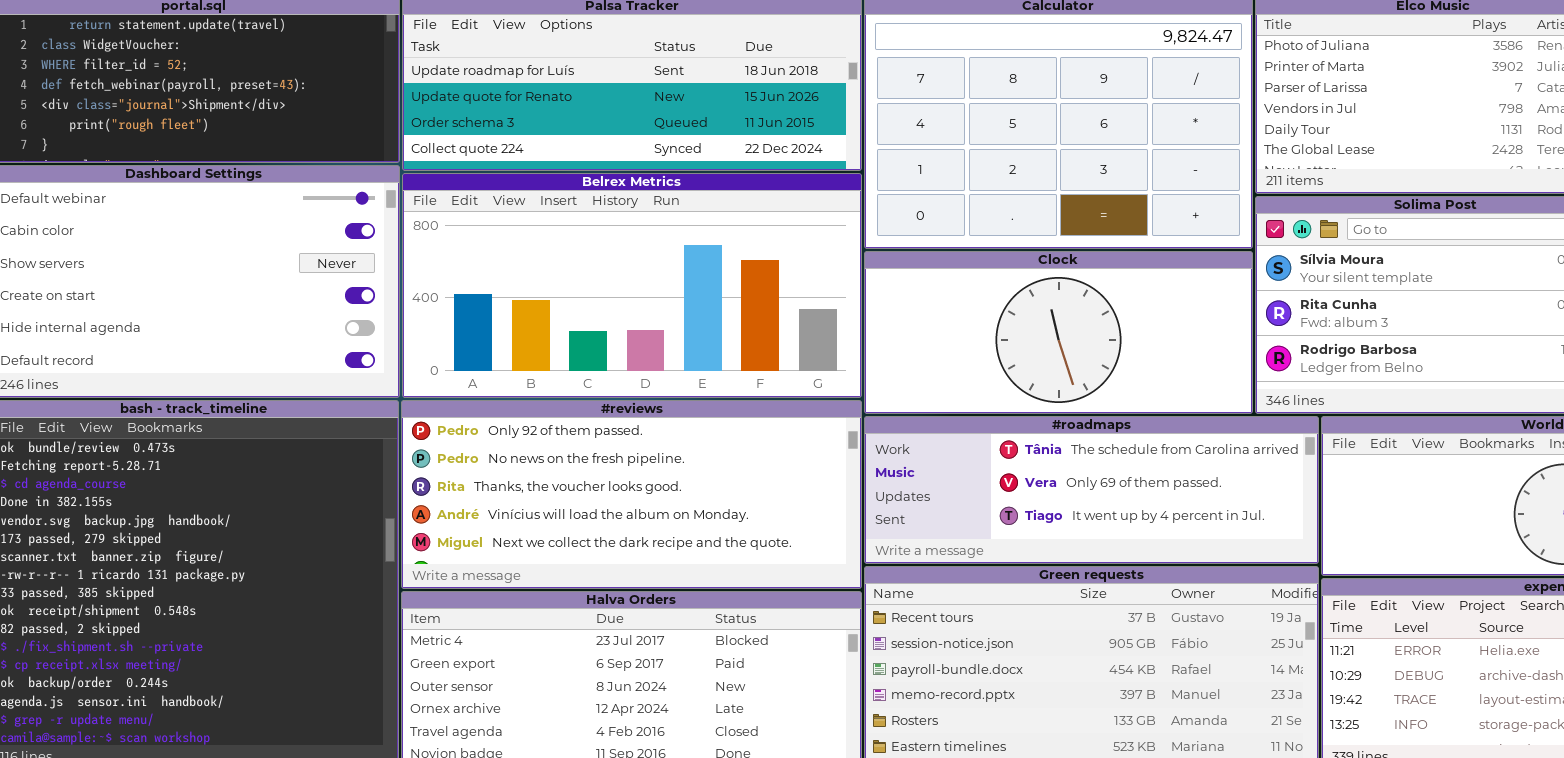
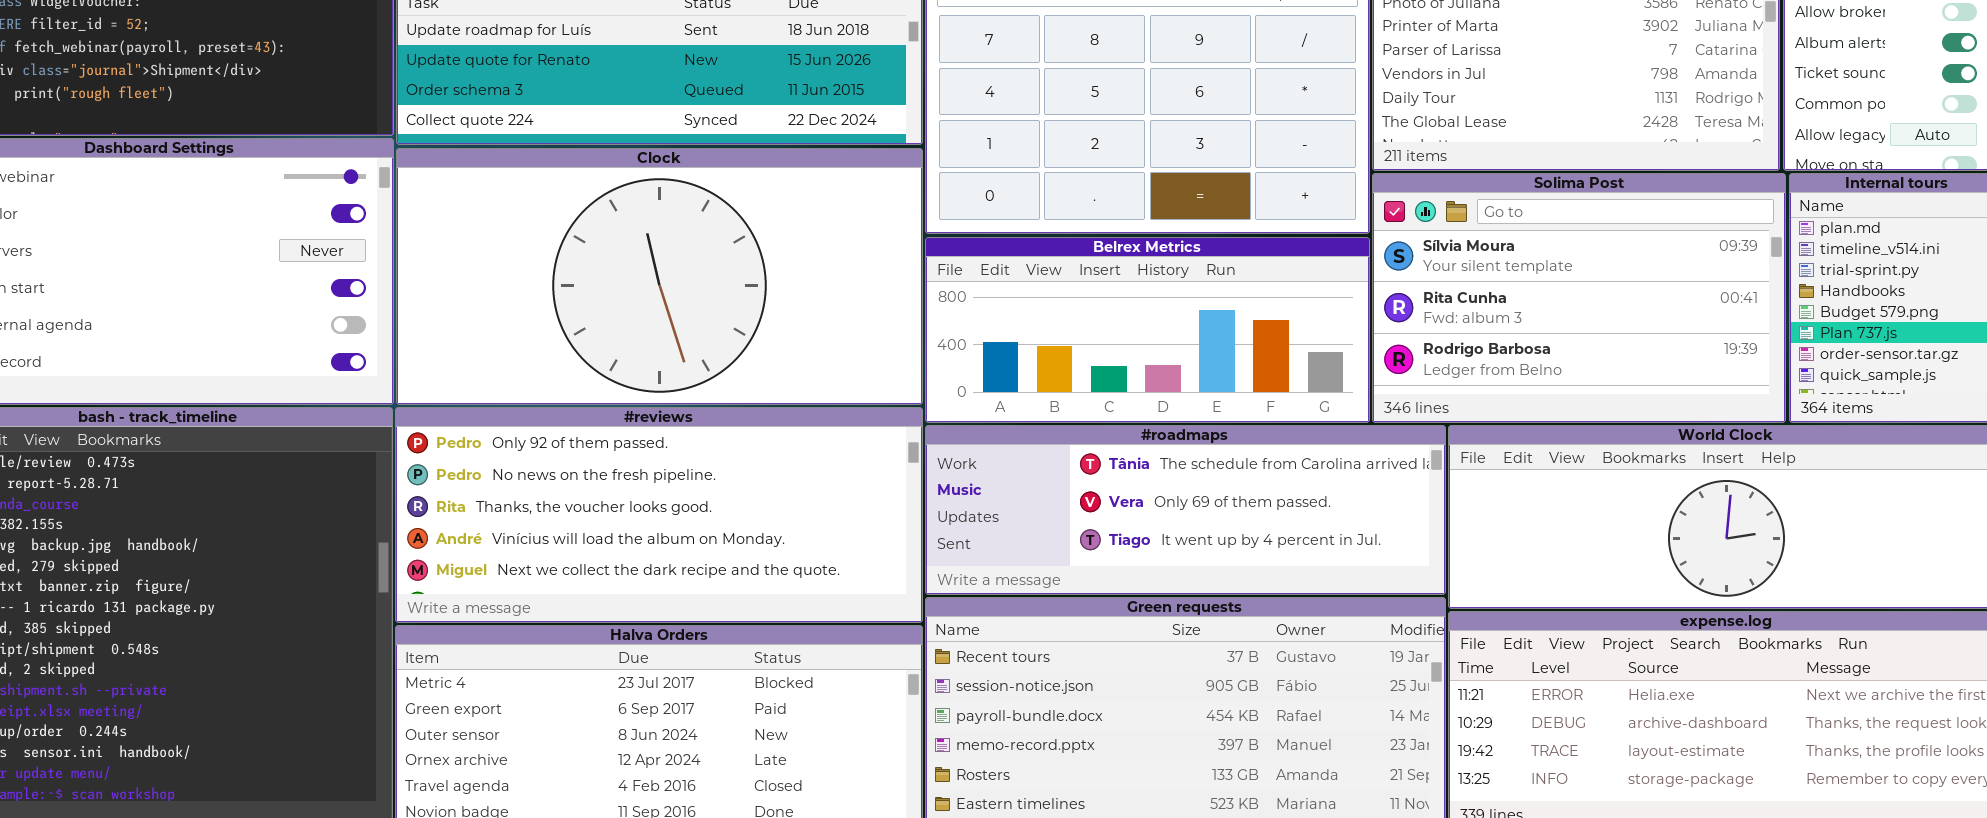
Belrex Metrics: [402,173,862,398] -> [925,237,1370,423], moved, resized
Clock: [864,251,1253,414] -> [396,148,923,405], moved, resized

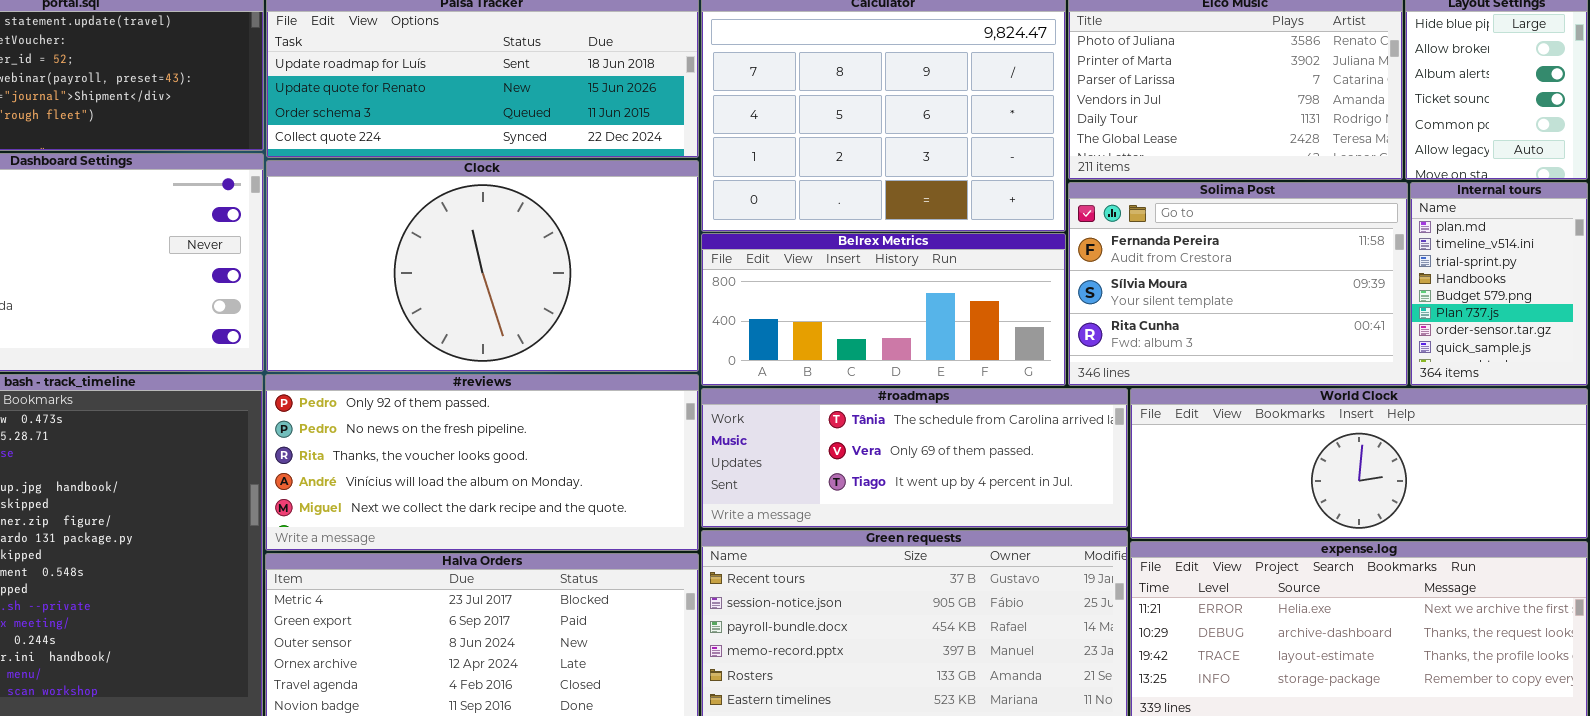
Solima Post: [1372,173,1786,423] -> [1068,182,1408,386], scrolled up 1 row

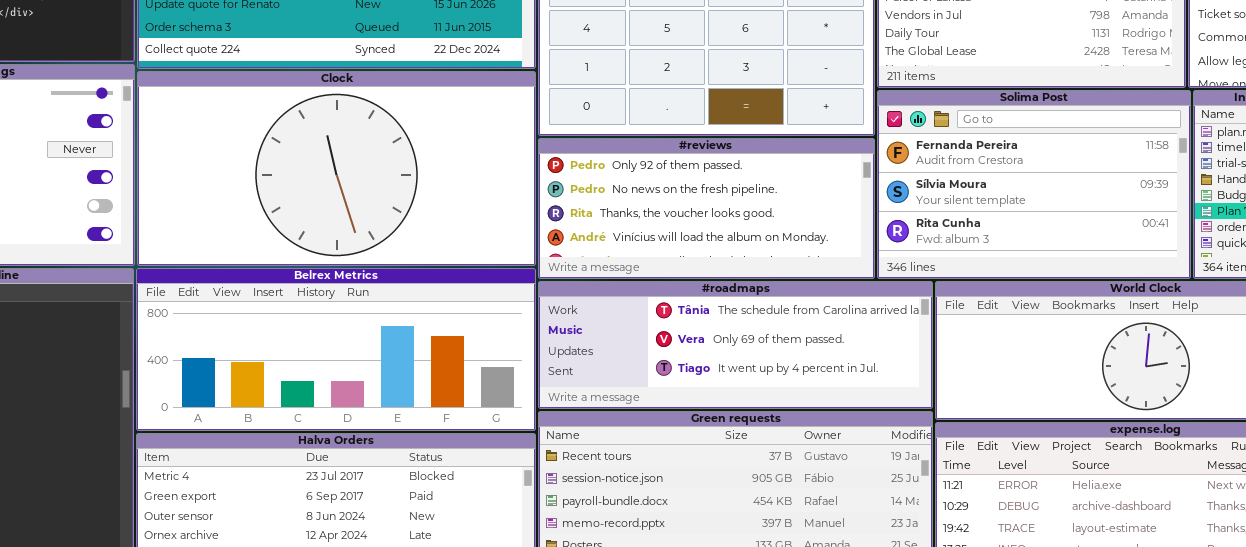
Belrex Metrics: [701,233,1066,386] -> [136,268,536,431], moved, resized
#reviews: [265,374,699,551] -> [538,138,875,279], moved, resized

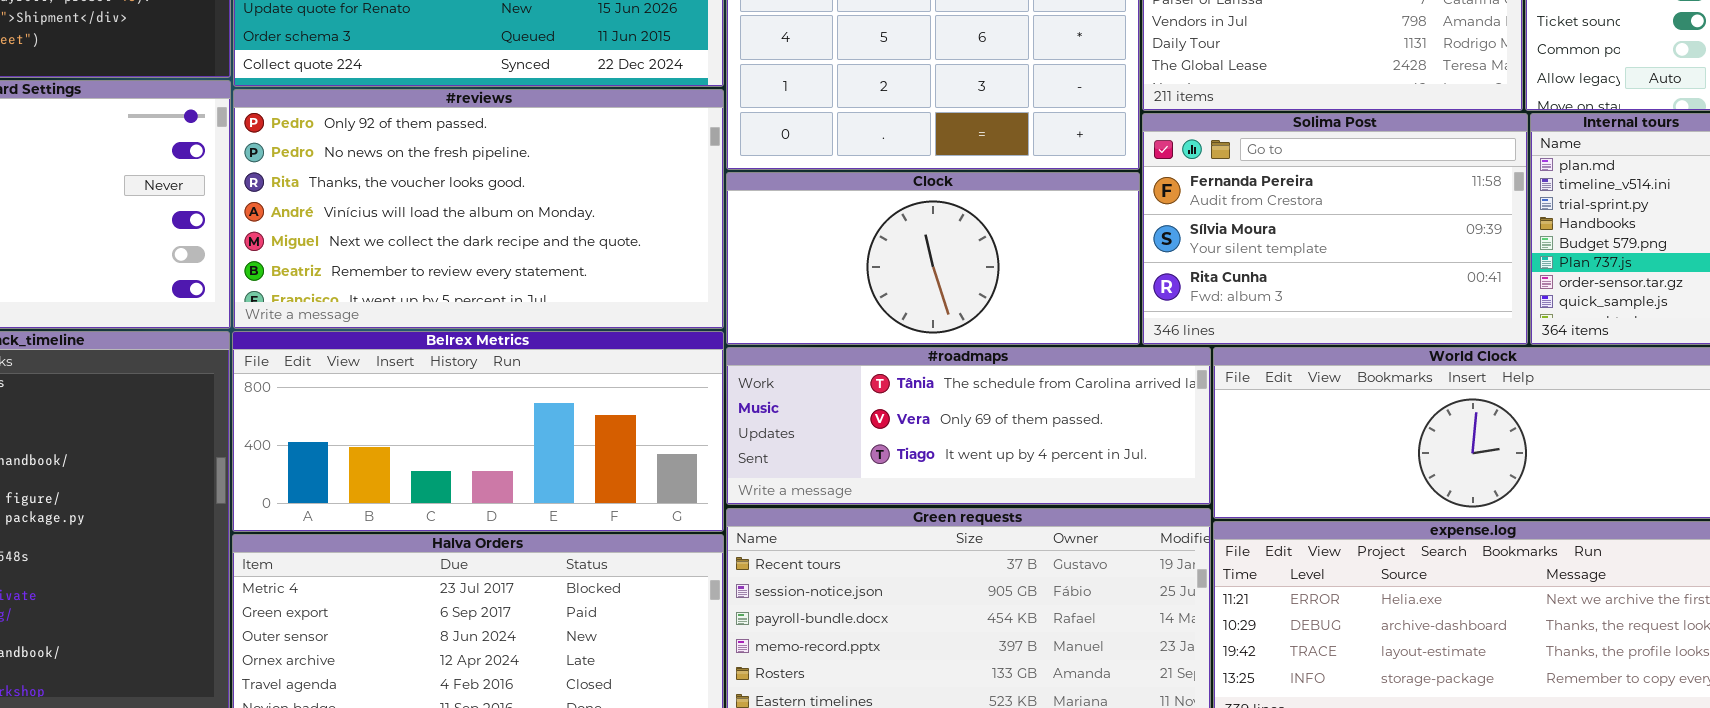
Clock: [137,71,536,266] -> [726,172,1140,345], moved, resized
#reviews: [538,138,875,279] -> [233,89,724,329], moved, resized

